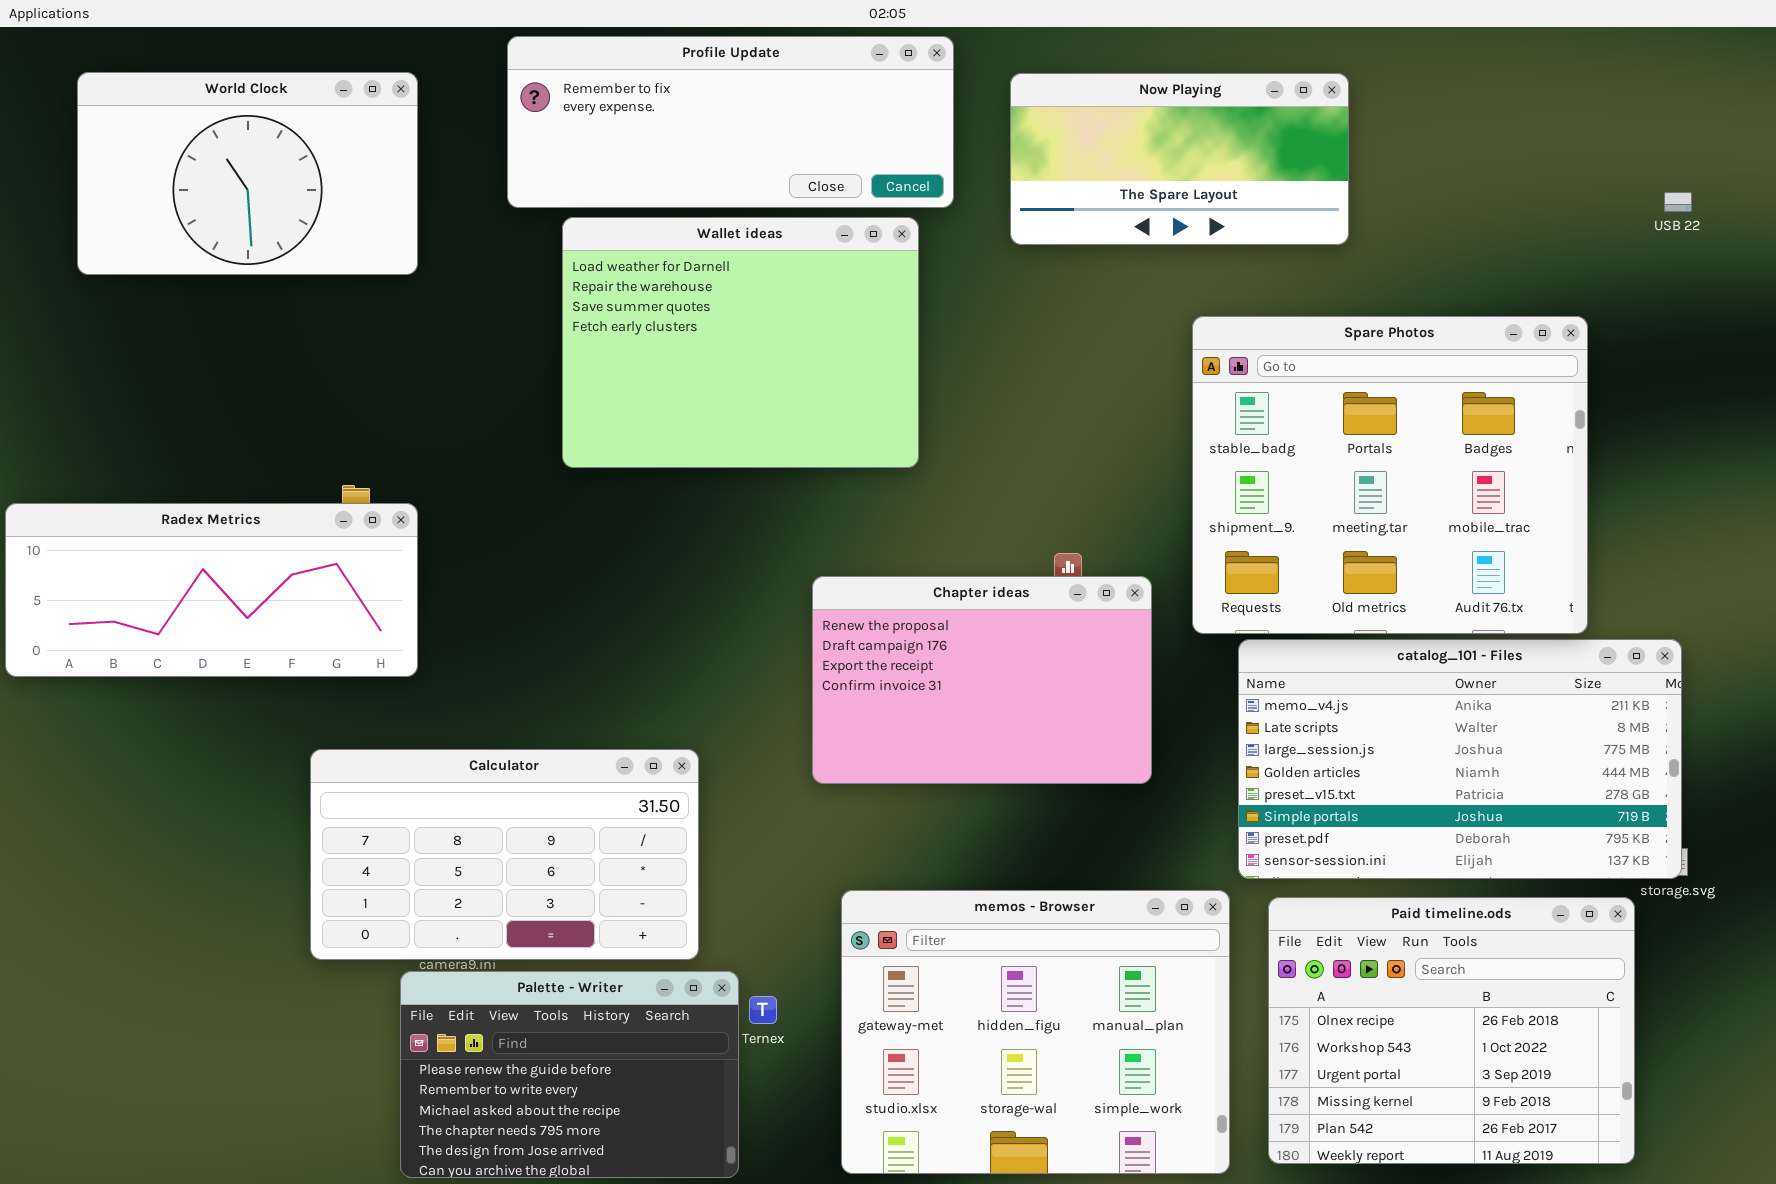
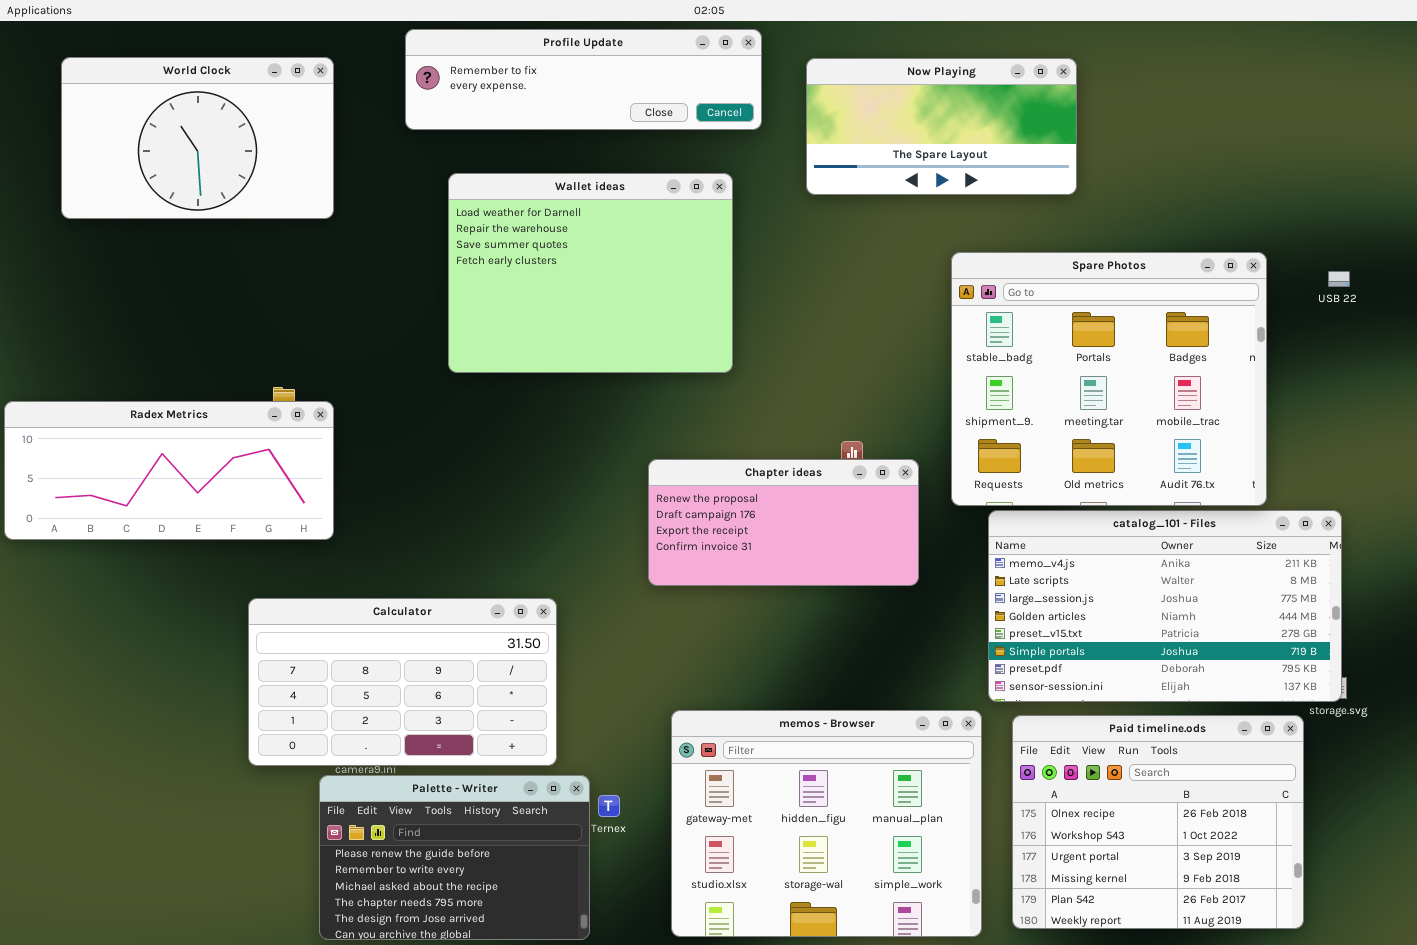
Profile Update: [507,36,954,208] -> [405,29,762,130], resized
USB 22: [1664,192,1692,212] -> [1328,271,1350,287], moved
Chapter ideas: [812,576,1152,784] -> [648,459,919,586], resized

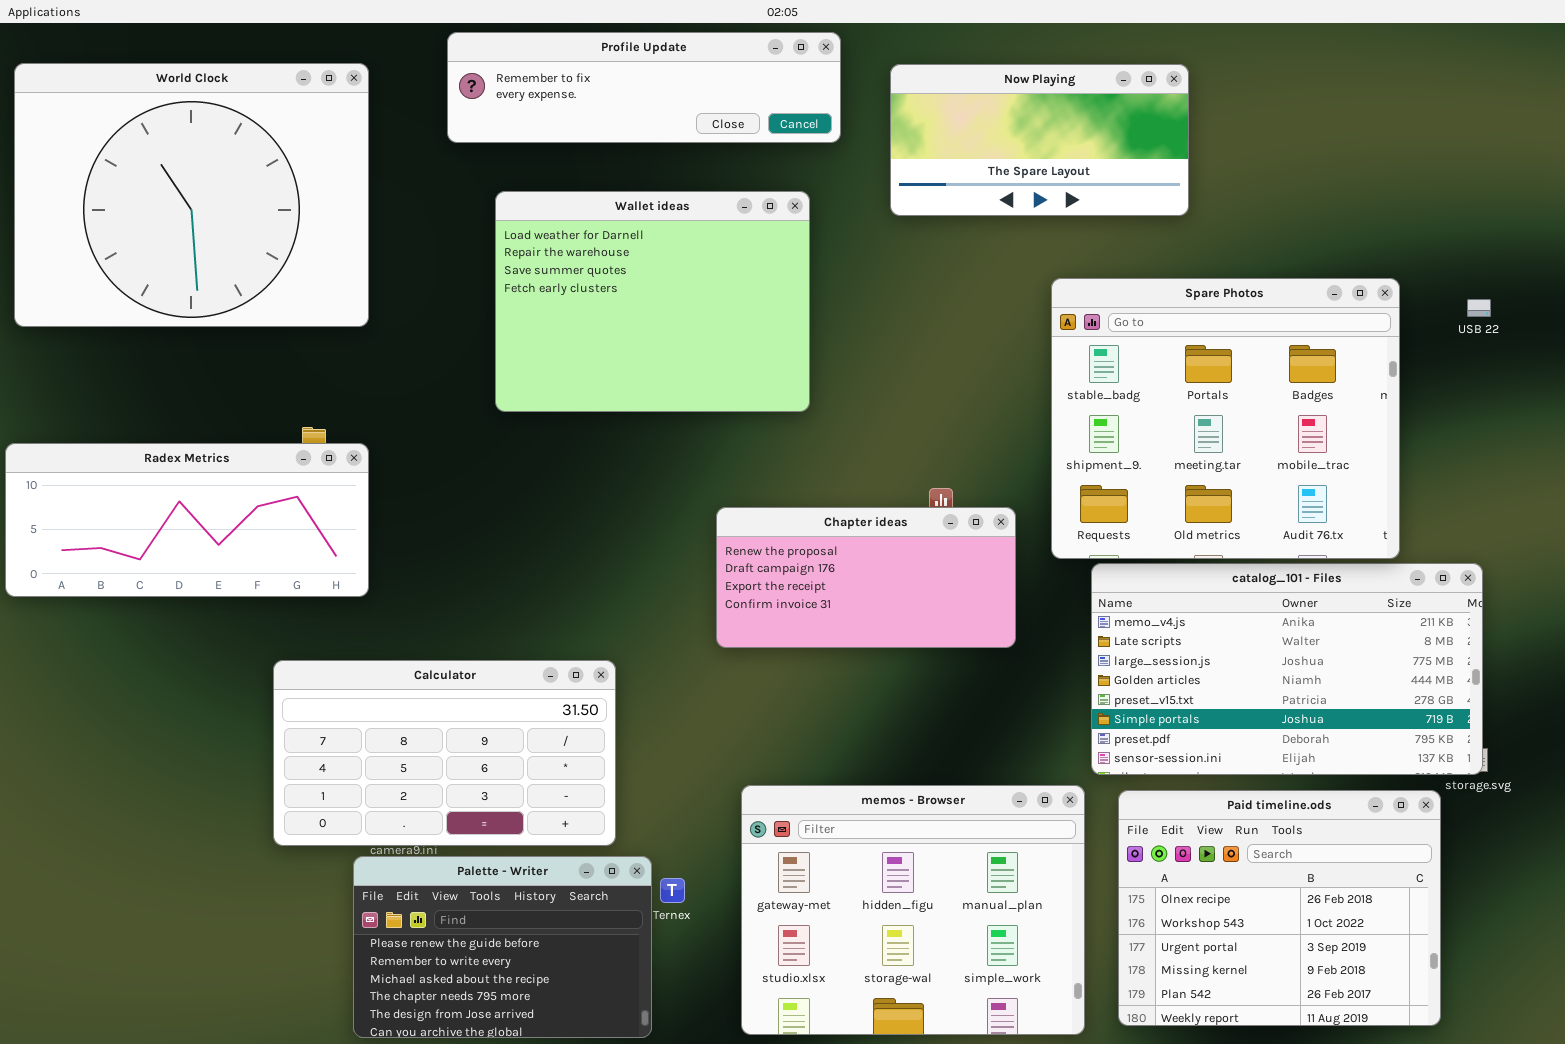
World Clock: [61,57,334,219] -> [14,63,369,327], resized

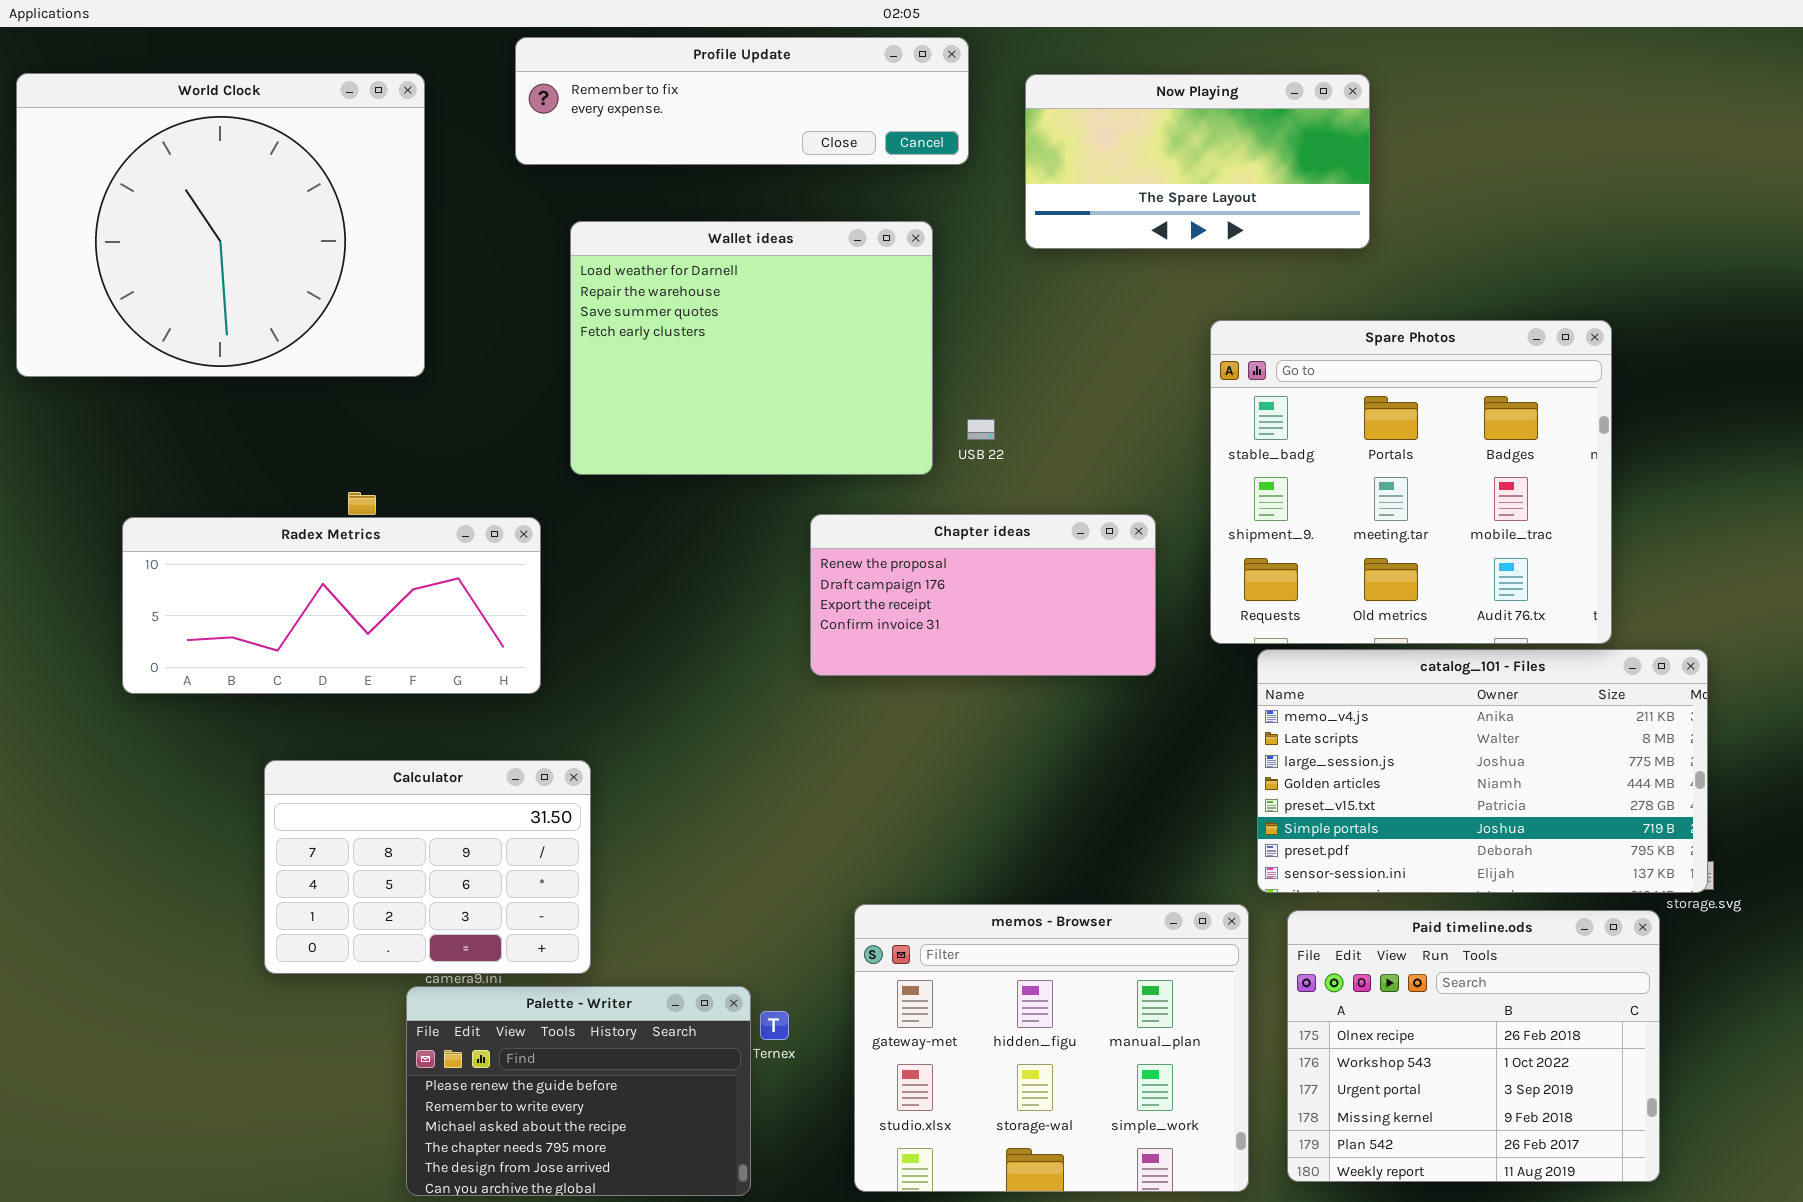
USB 22: [1467,299,1491,317] -> [967,419,995,440], moved
Radex Metrics: [5,443,369,597] -> [122,517,541,694], moved
Chapter ideas: [716,507,1016,648] -> [810,514,1156,676], moved
Calculator: [273,660,616,846] -> [264,760,591,974], moved, resized

